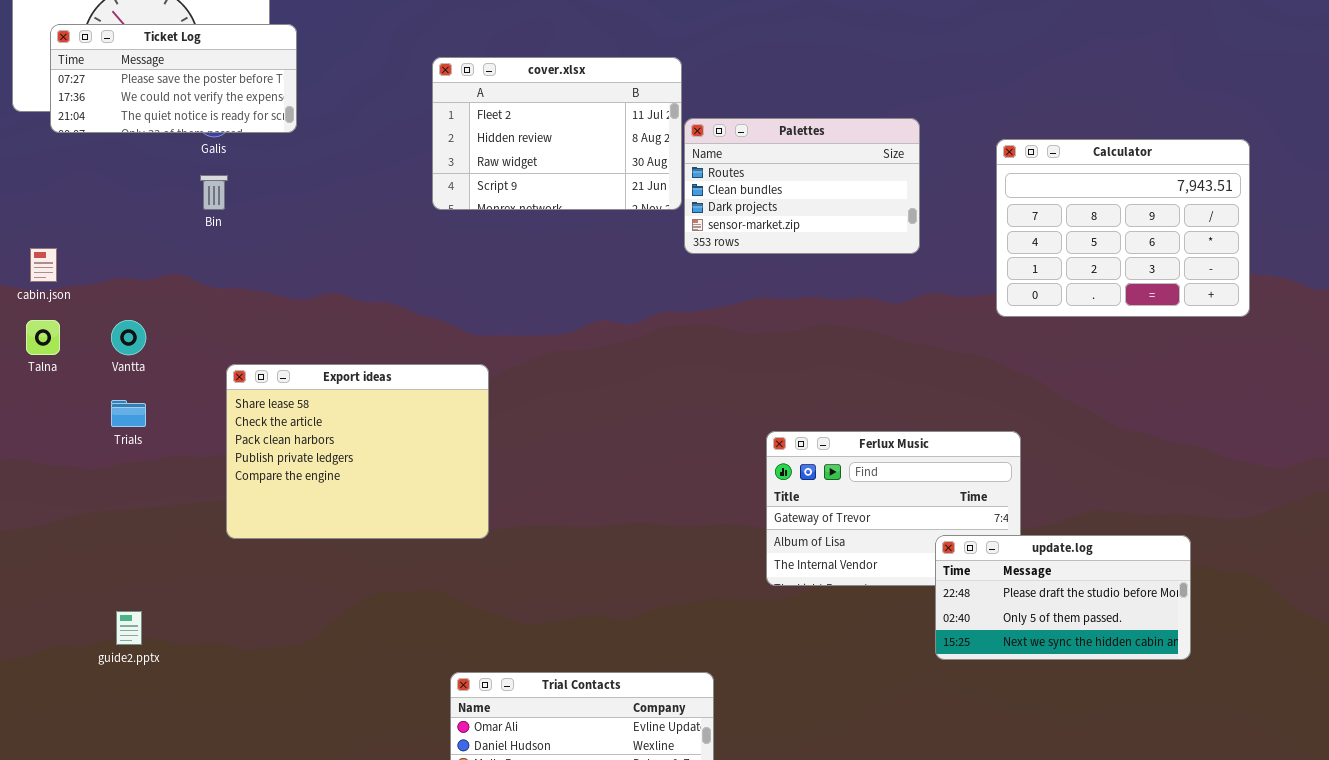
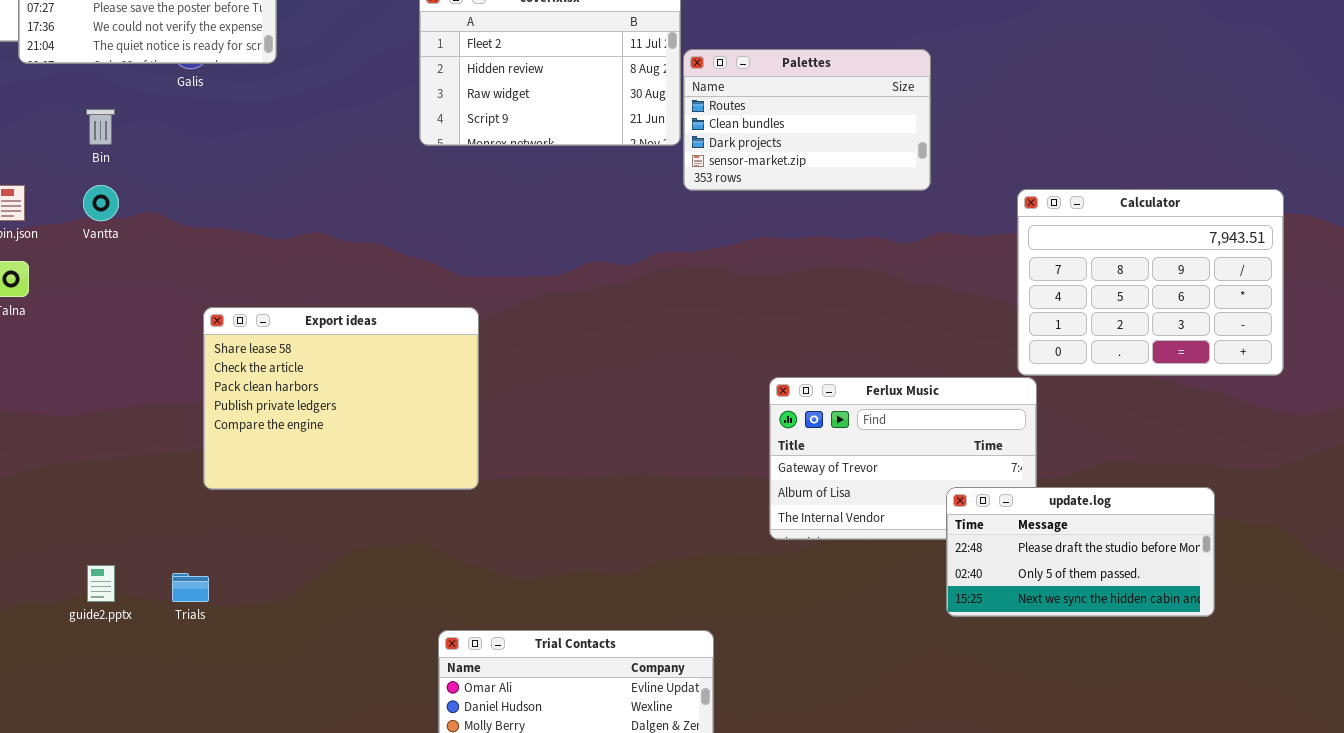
Calculator: [996,139,1250,317] -> [1017,189,1284,376], moved
Bin: [200,175,228,210] -> [86,109,115,145], moved
Vantta: [111,320,146,355] -> [83,185,119,221], moved
Trials: [111,400,146,427] -> [172,573,209,602], moved

